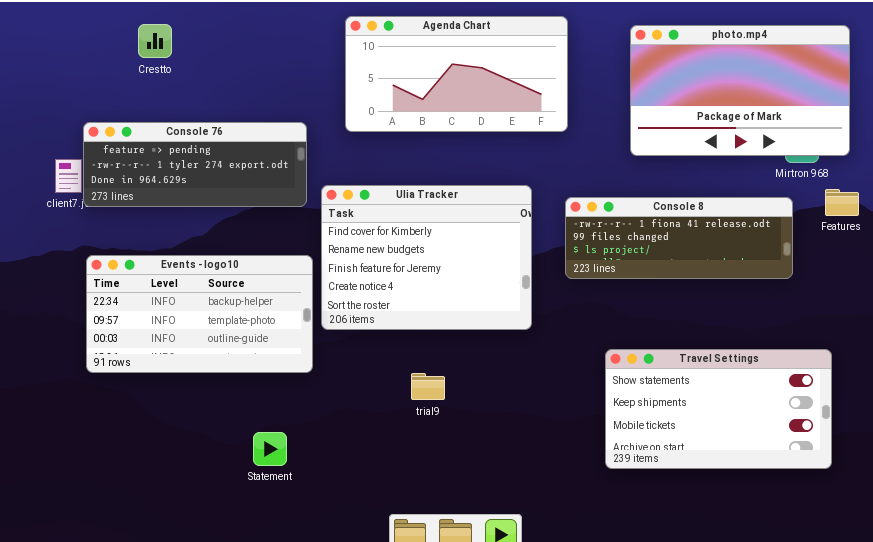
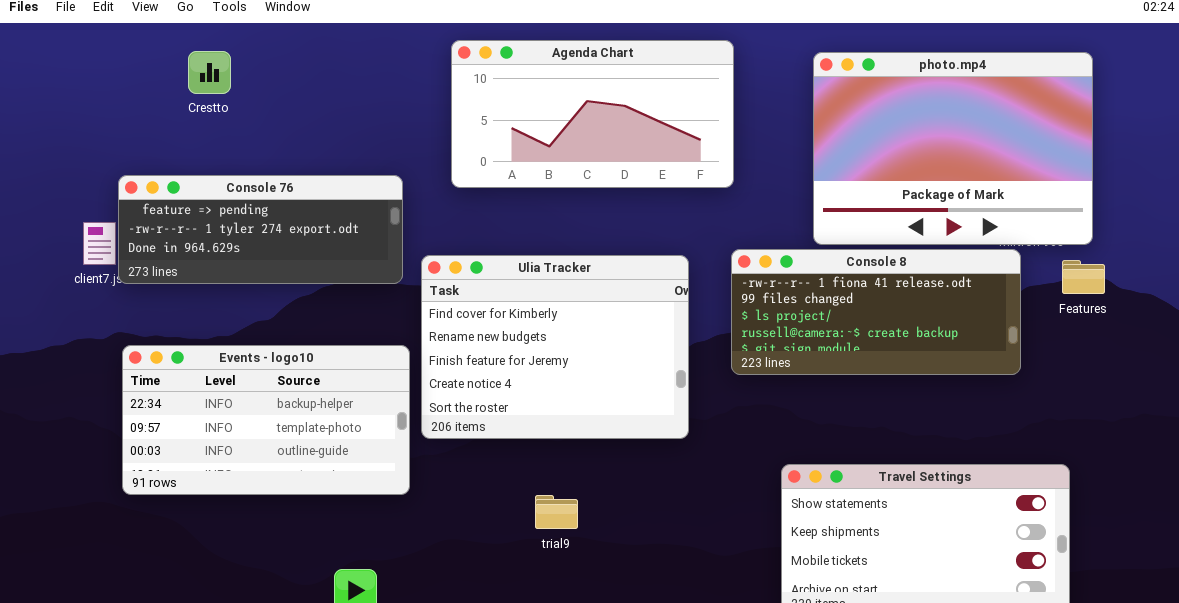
photo.mp4: [630,25,850,156] -> [813,52,1093,245], resized
Console 8: [565,197,793,279] -> [731,249,1021,375], resized

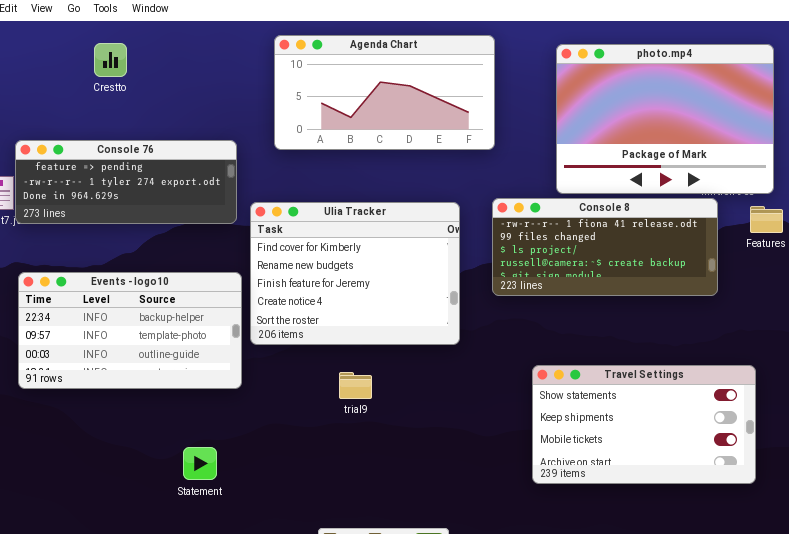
Crestto: [188,51,231,94] -> [94,43,127,77], moved
trial9: [535,495,578,529] -> [339,372,372,399], moved

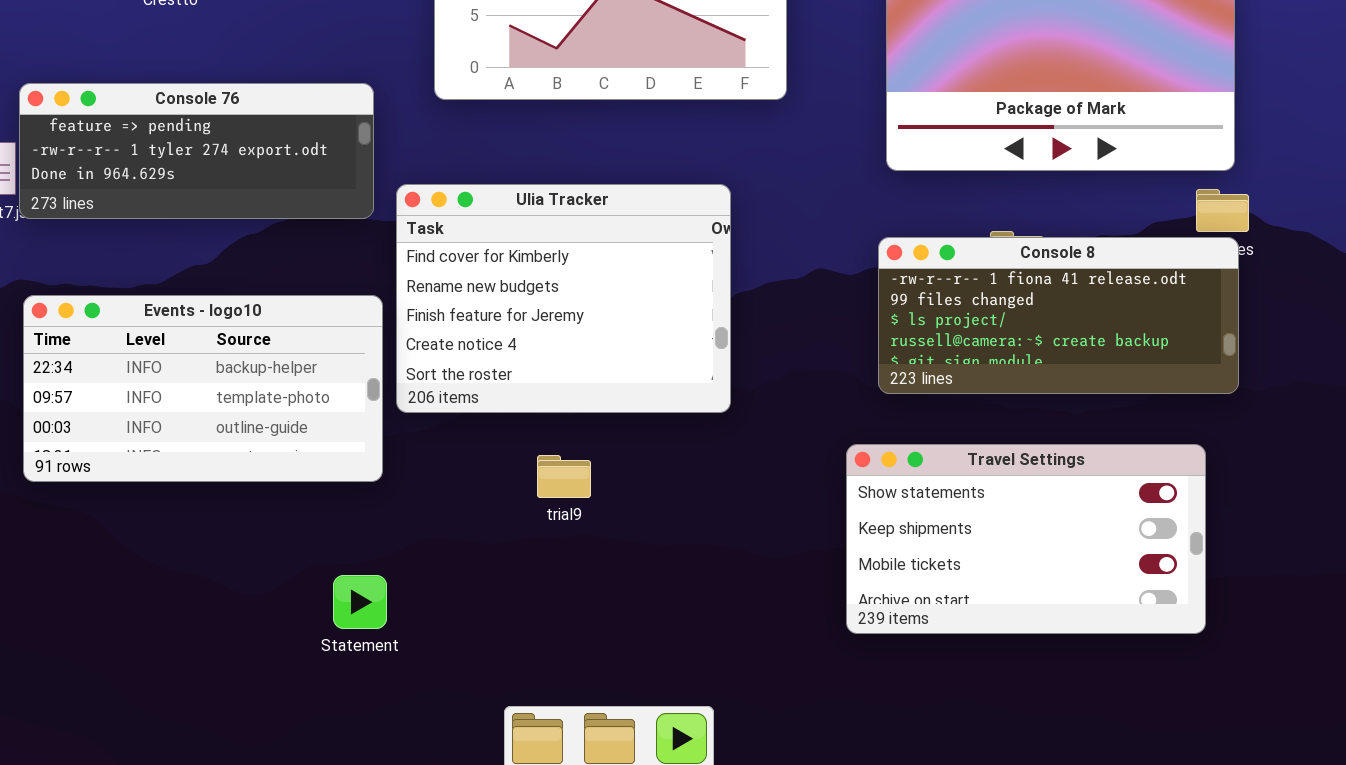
Console 8: [492,198,718,296] -> [878,237,1239,394], moved
Statement: [183,447,217,480] -> [333,575,387,629], moved

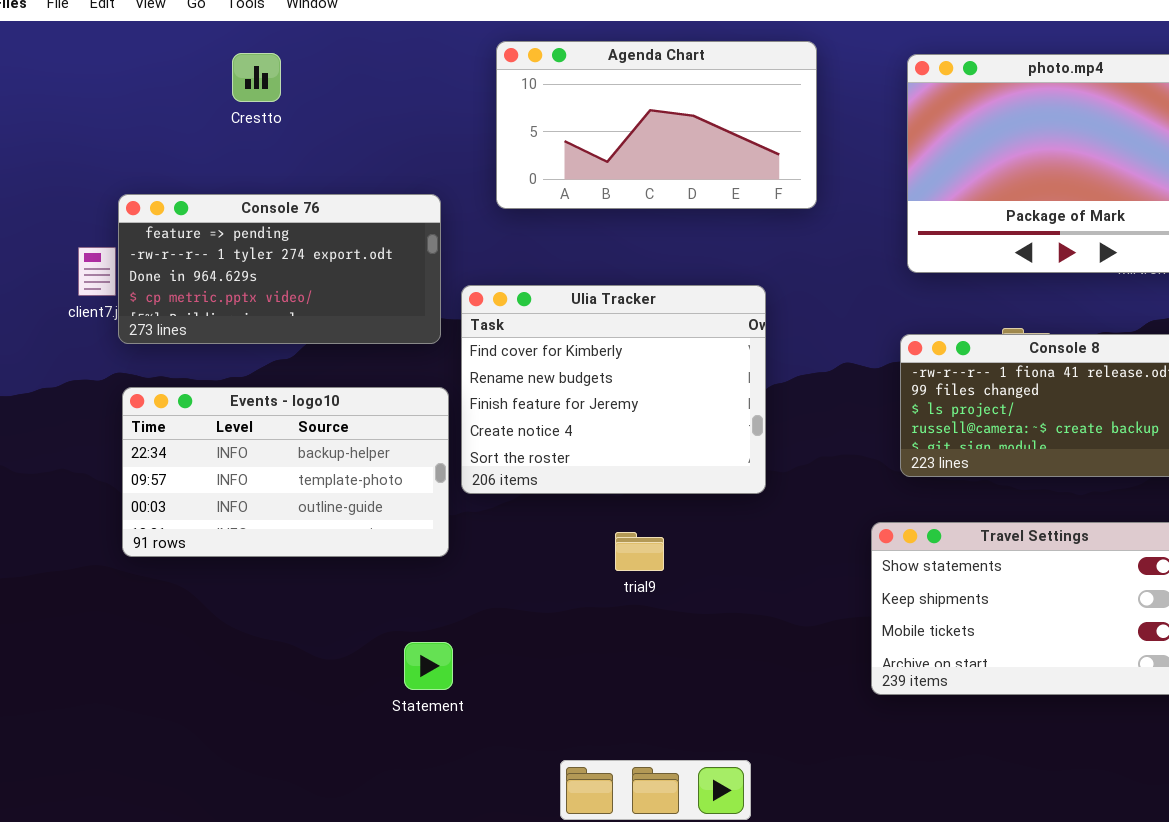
Console 76: [19,83,374,219] -> [118,194,441,344], resized
trial9: [537,455,591,498] -> [615,532,664,571], moved

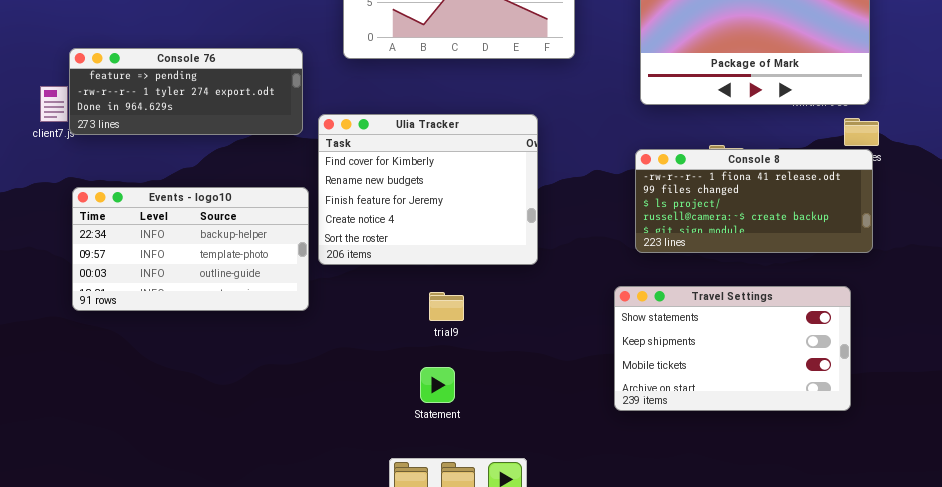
Console 76: [118,194,441,344] -> [69,48,303,135], resized
Statement: [404,642,453,690] -> [420,367,455,403], moved

